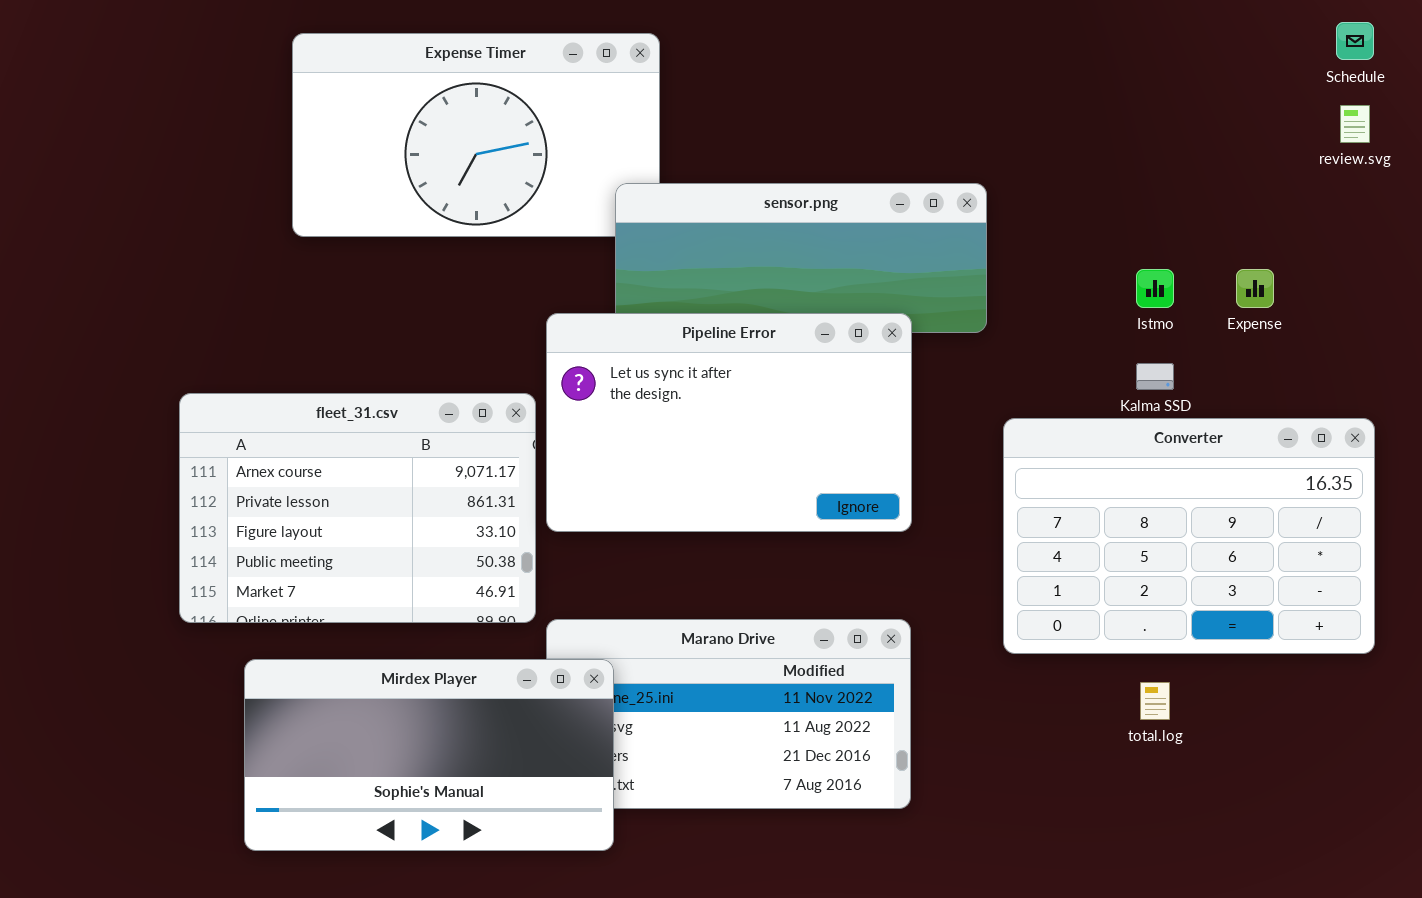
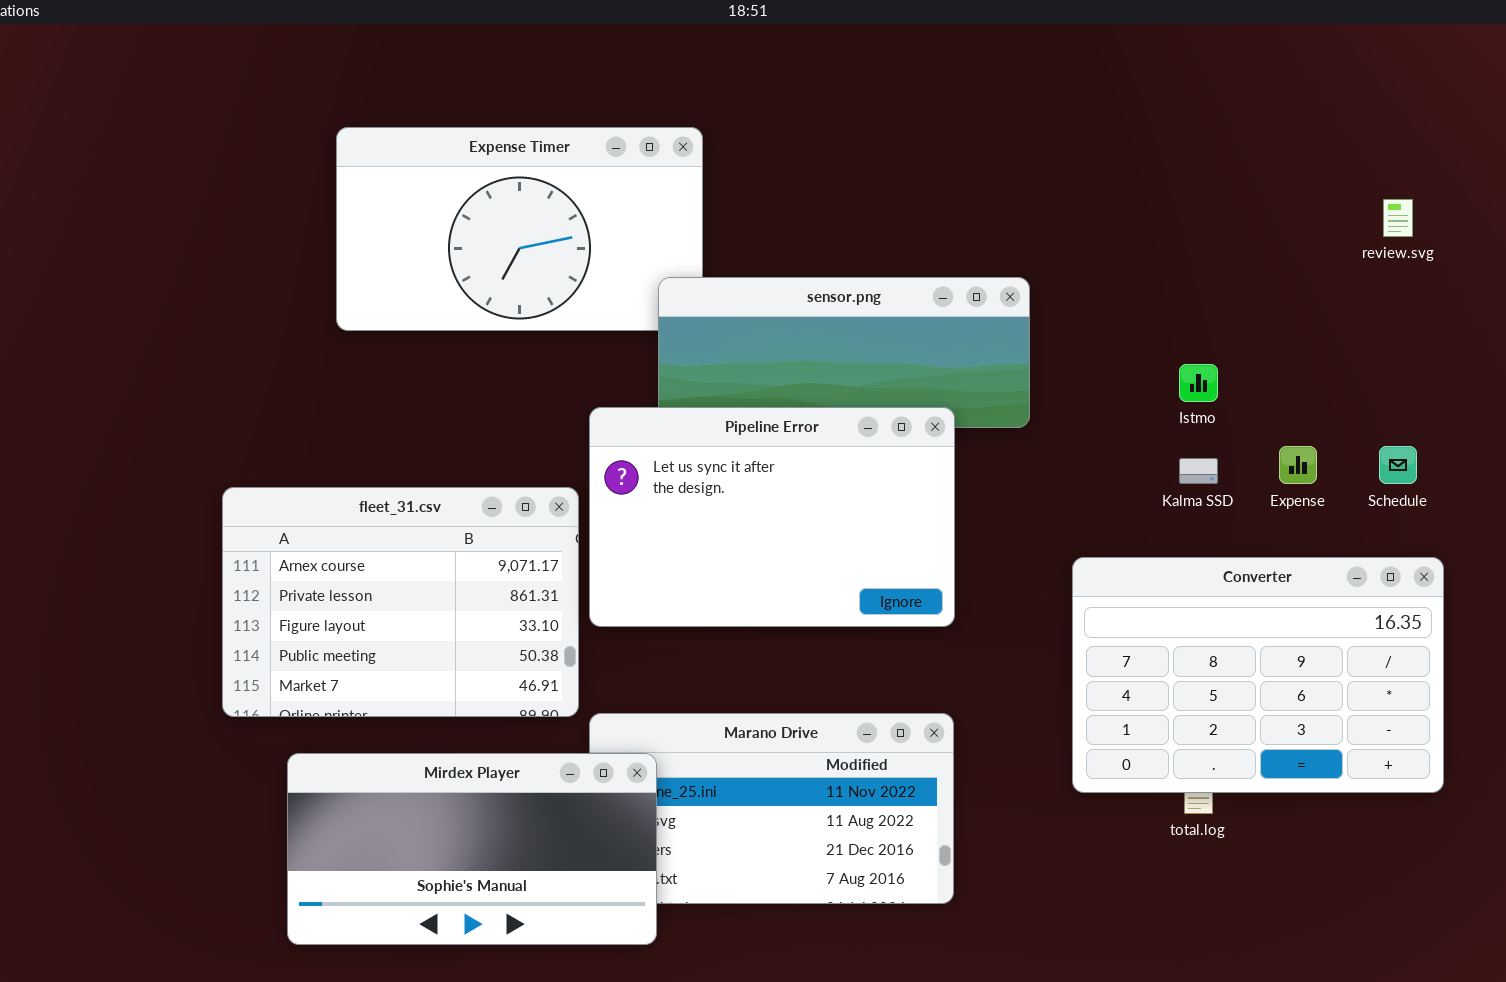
Schedule: [1336,22,1374,60] -> [1379,446,1417,484], moved
Expense: [1236,269,1274,308] -> [1279,446,1317,484], moved
Converter: [1003,418,1375,654] -> [1072,557,1444,793], moved

